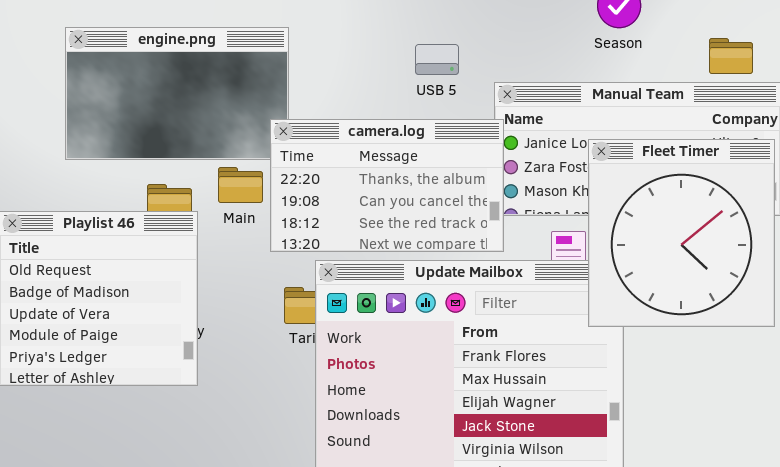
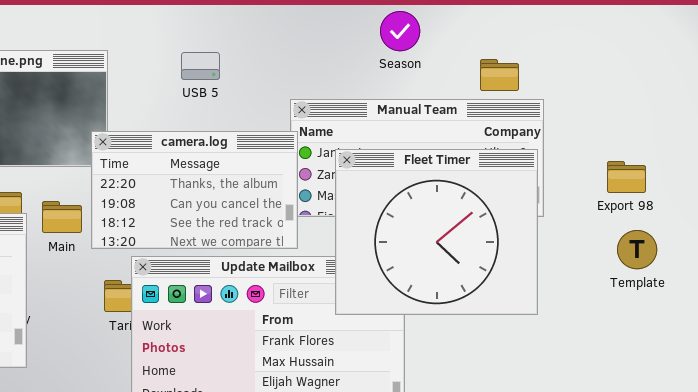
USB 5: [415,44,459,75] -> [181,52,220,80], moved
Fleet Timer: [588,139,775,327] -> [335,149,538,315], resized
Main: [218,167,263,203] -> [42,201,82,233], moved

